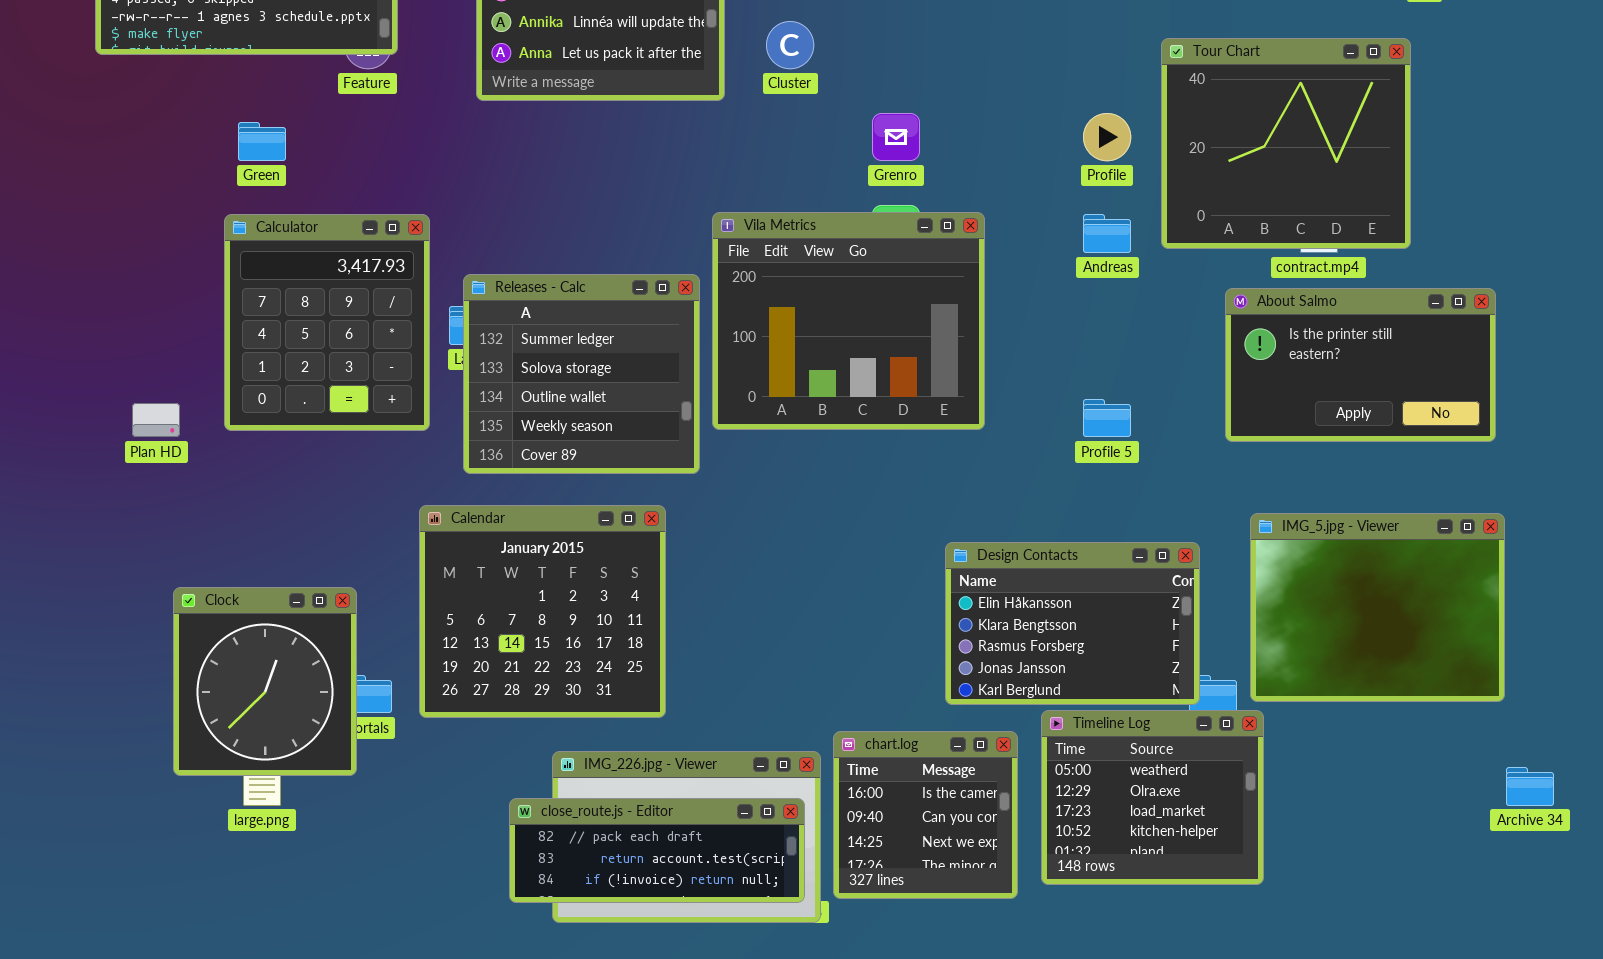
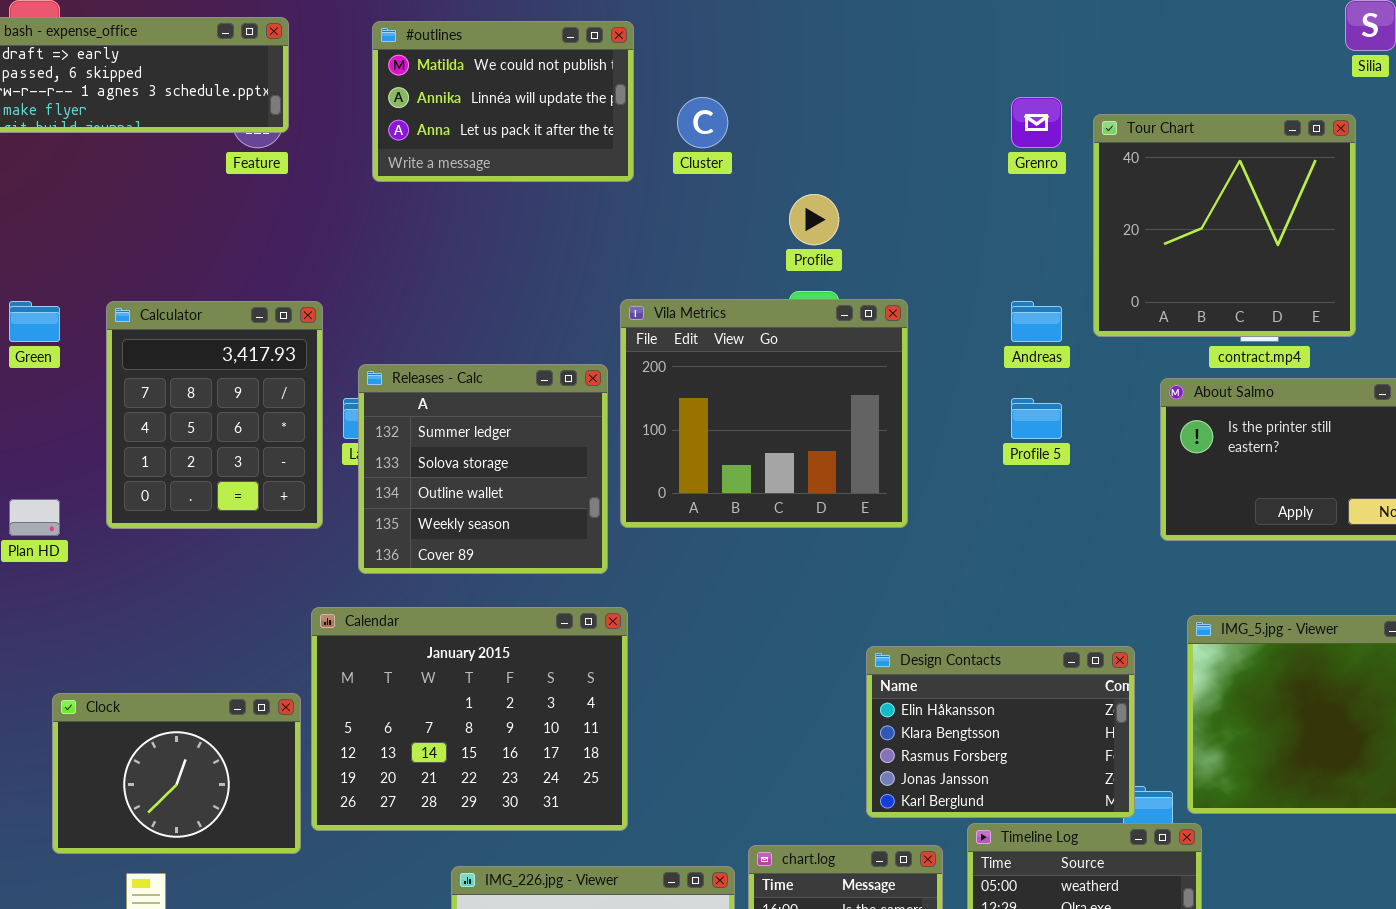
Grenro: [872,113,920,161] -> [1011,97,1062,148], moved
Profile: [1083,113,1131,161] -> [789,194,839,245], moved
Green: [238,122,286,161] -> [9,301,60,342], moved
Profile 5: [1083,399,1131,437] -> [1011,398,1062,439], moved
Calendar: [419,505,666,718] -> [311,607,628,831], resized
Clock: [173,587,357,776] -> [52,693,301,854], resized

